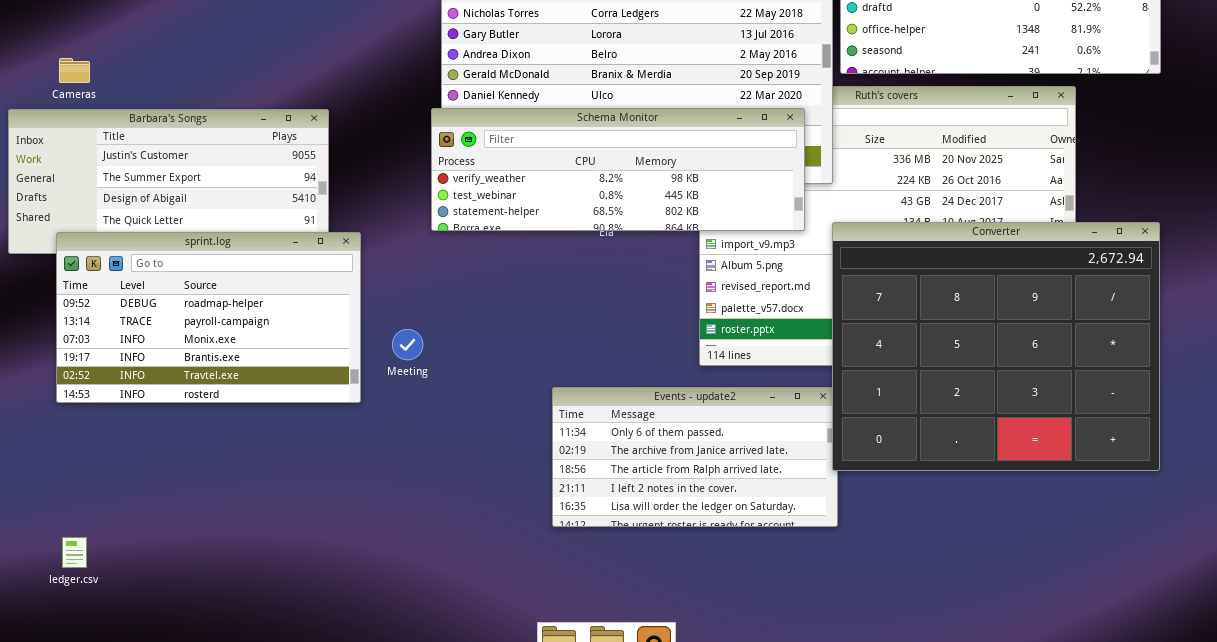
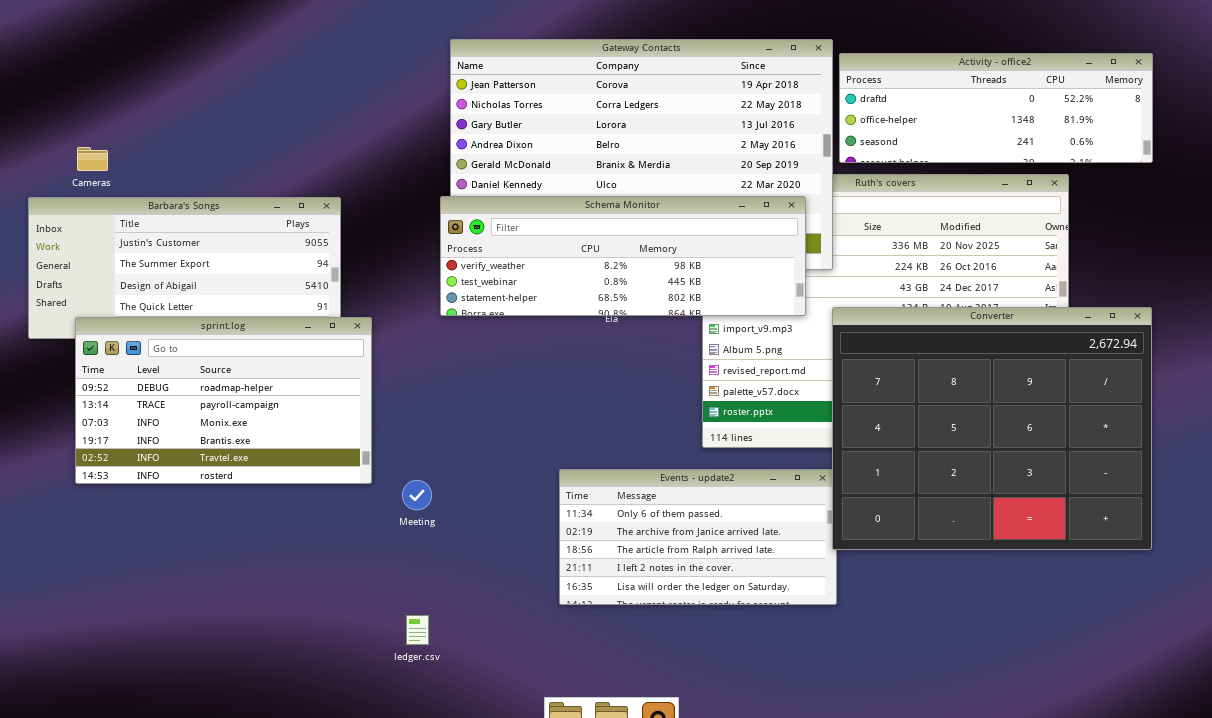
Meeting: [392,329,423,360] -> [402,480,432,510], moved
ledger.csv: [62,537,87,568] -> [406,615,429,645], moved

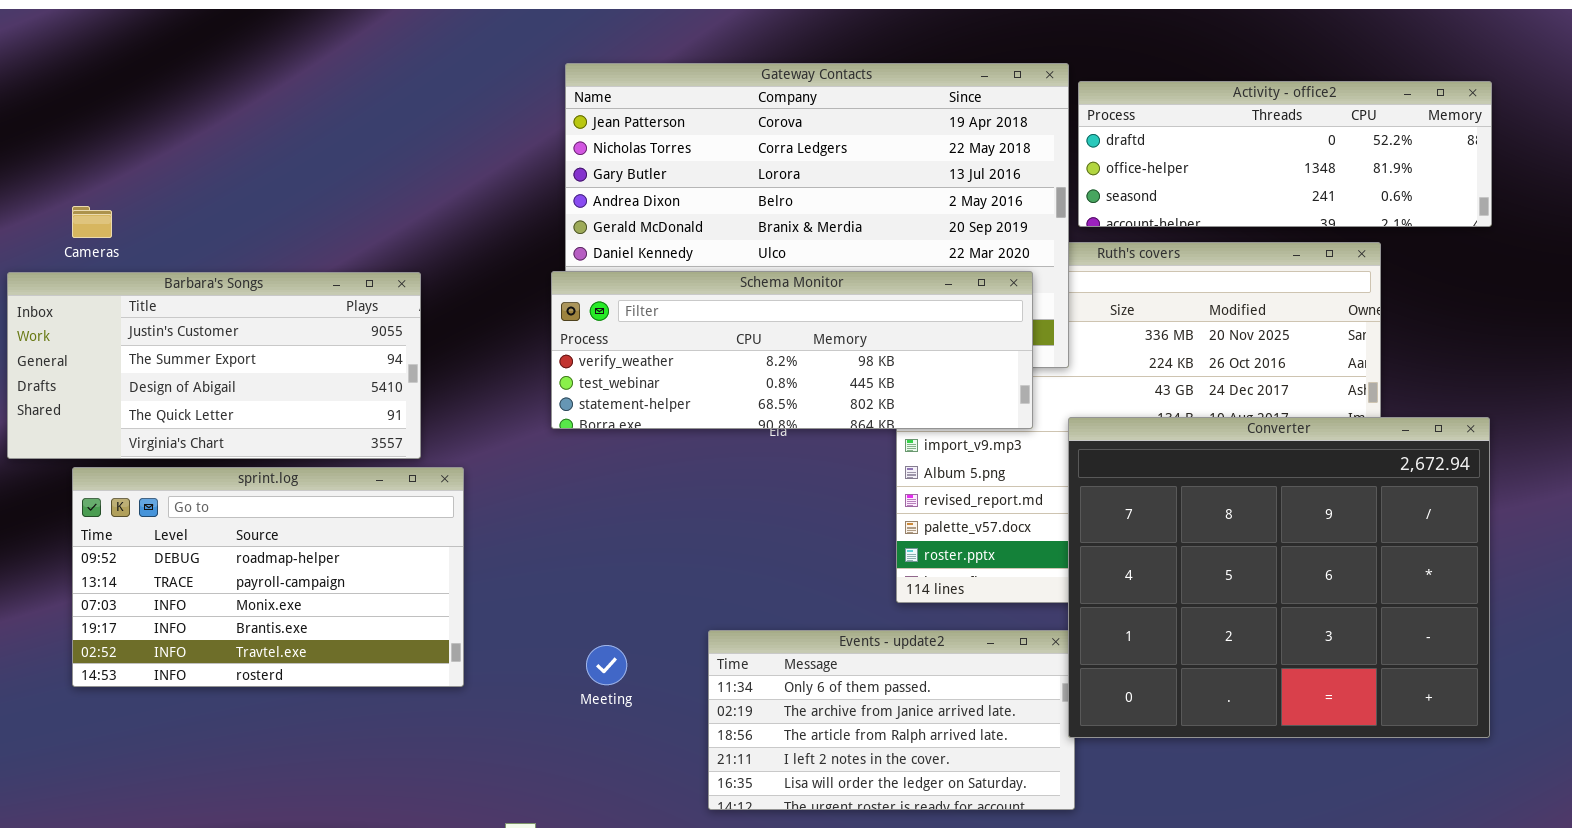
sprint.log: [75,317,372,484] -> [72,467,464,687], moved
Meeting: [402,480,432,510] -> [586,645,627,685], moved

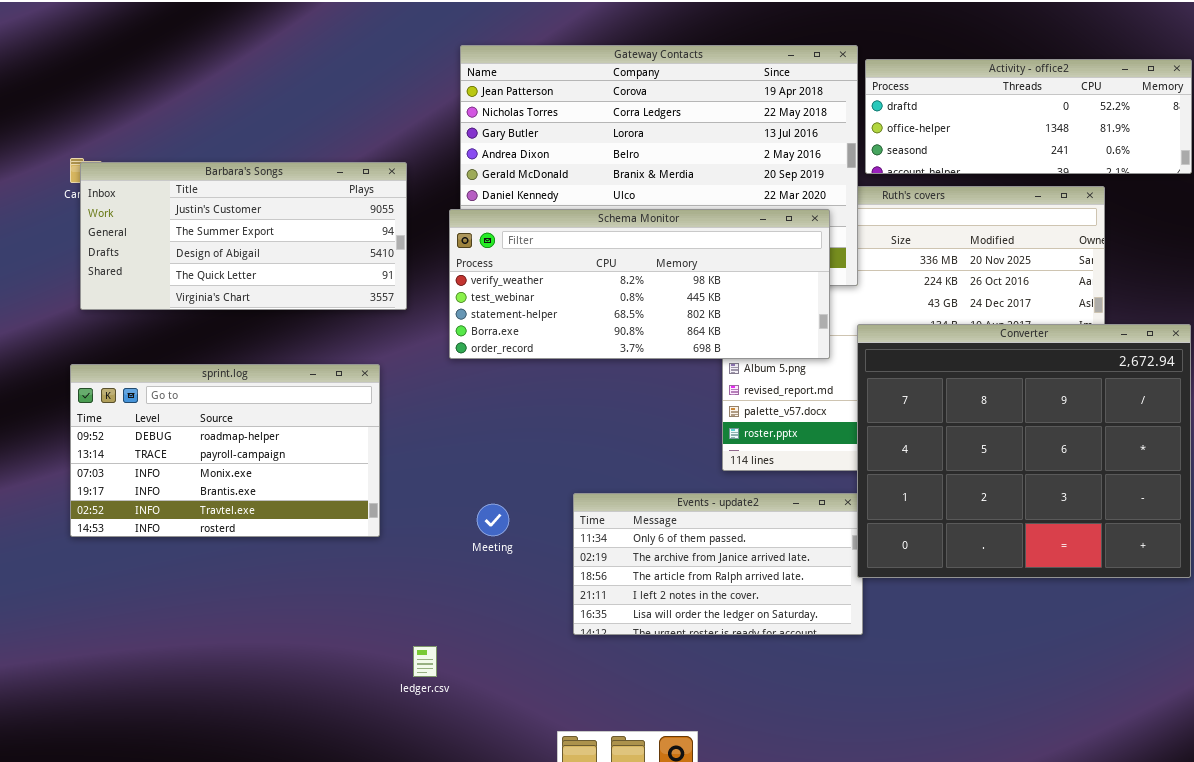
Schema Monitor: [551,271,1033,429] -> [449,209,830,359], resized
Barbara's Songs: [7,272,421,459] -> [80,162,407,310], moved

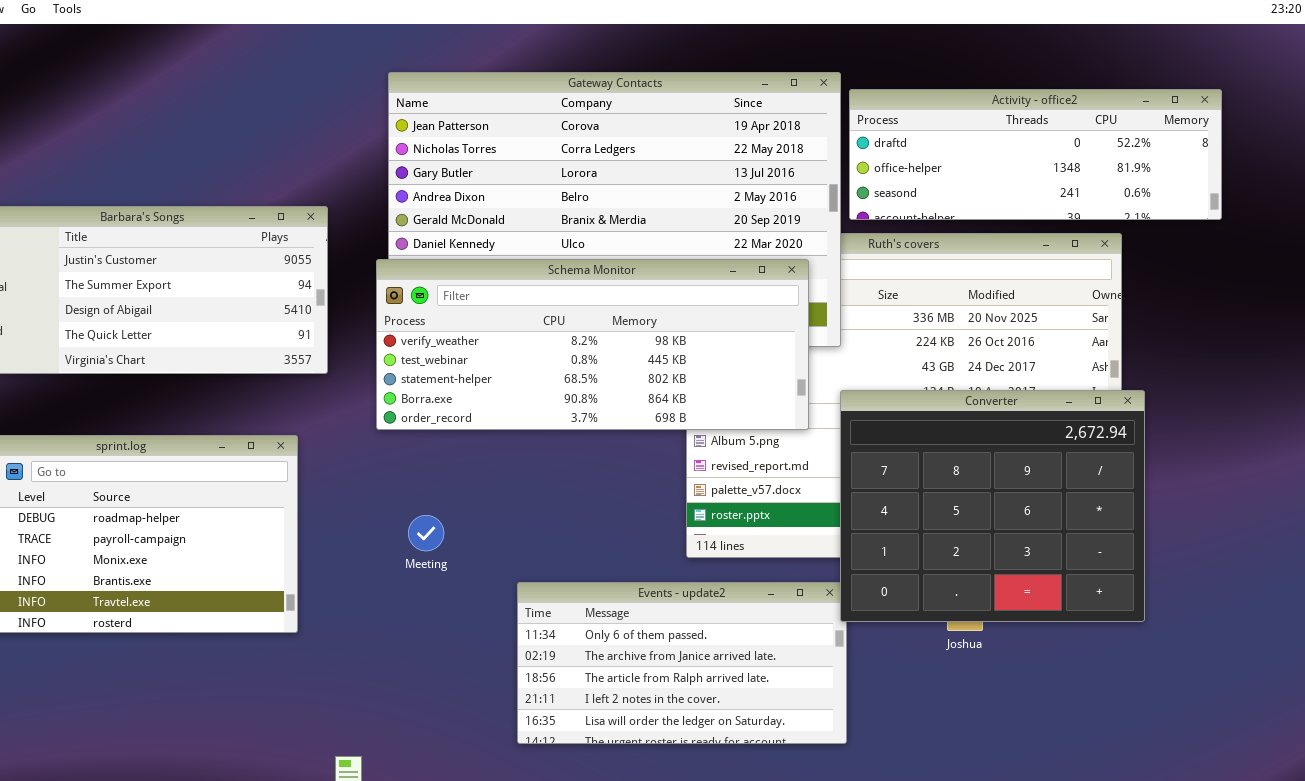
Converter: [857,324,1191,578] -> [840,390,1145,622], resized
Meeting: [477,504,509,536] -> [408,515,444,551], moved

